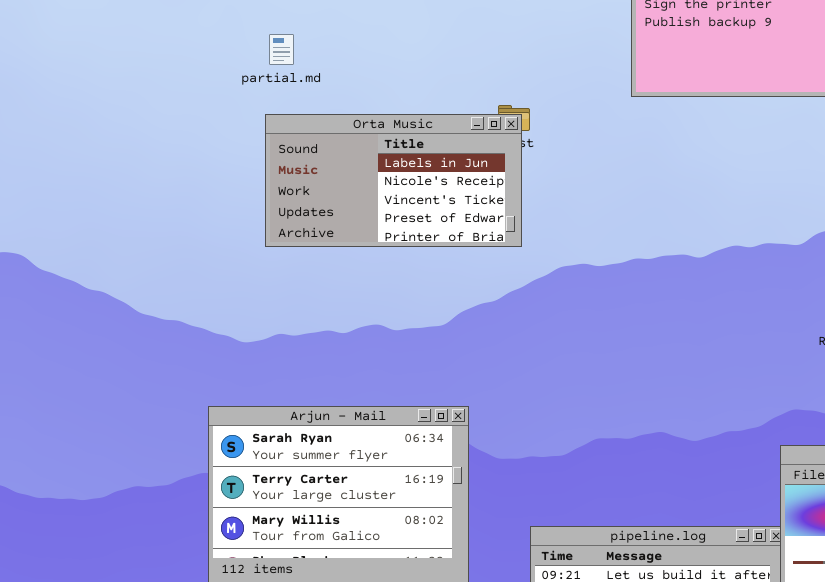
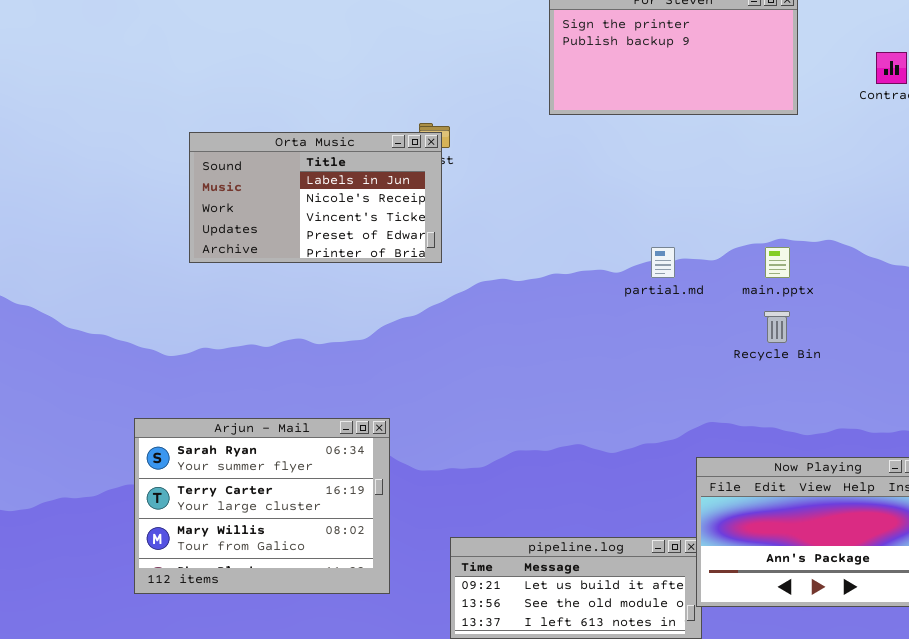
partial.md: [269,34,294,65] -> [651,247,675,278], moved

